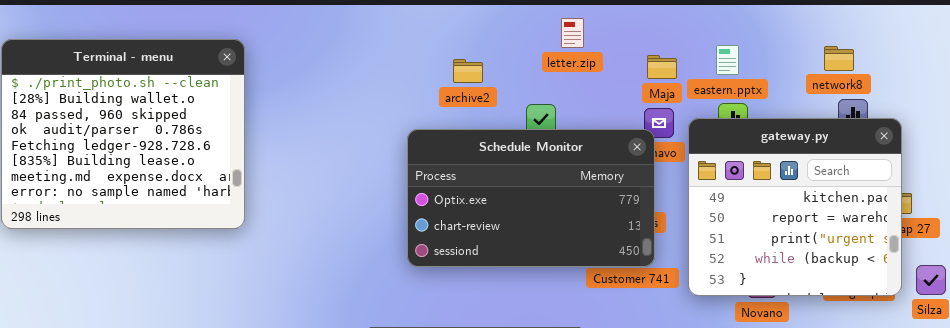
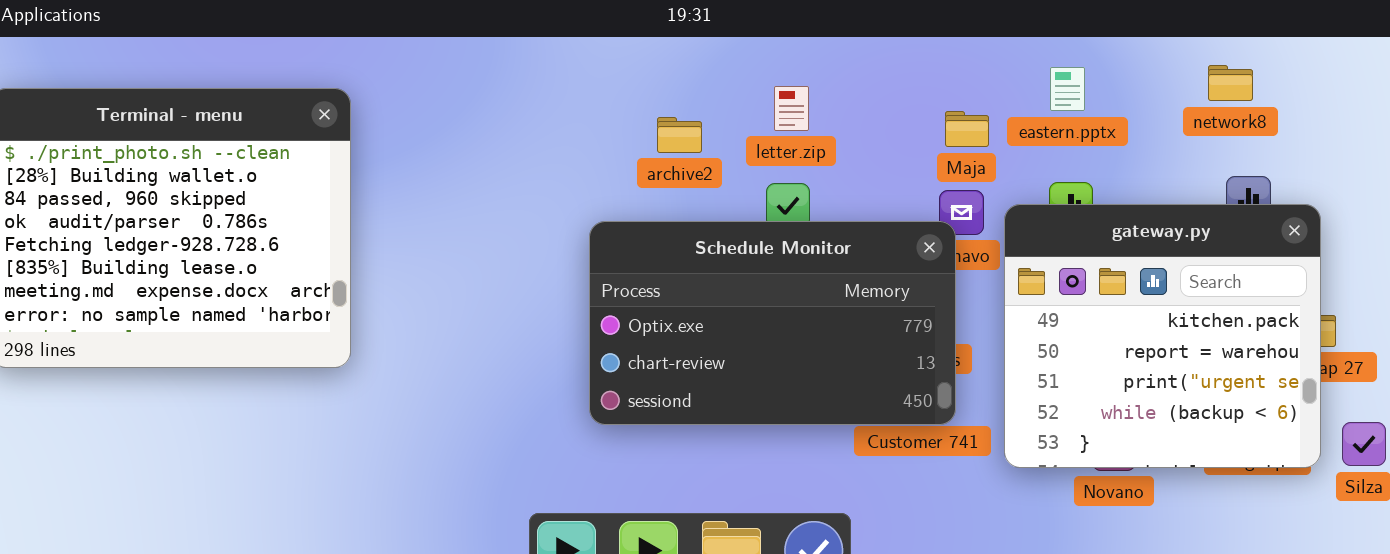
letter.zip: [561,18,584,48] -> [774,86,809,131], moved
eastern.pptx: [716,45,739,75] -> [1050,67,1085,111], moved
network8: [824,46,854,71] -> [1208,65,1253,101], moved

